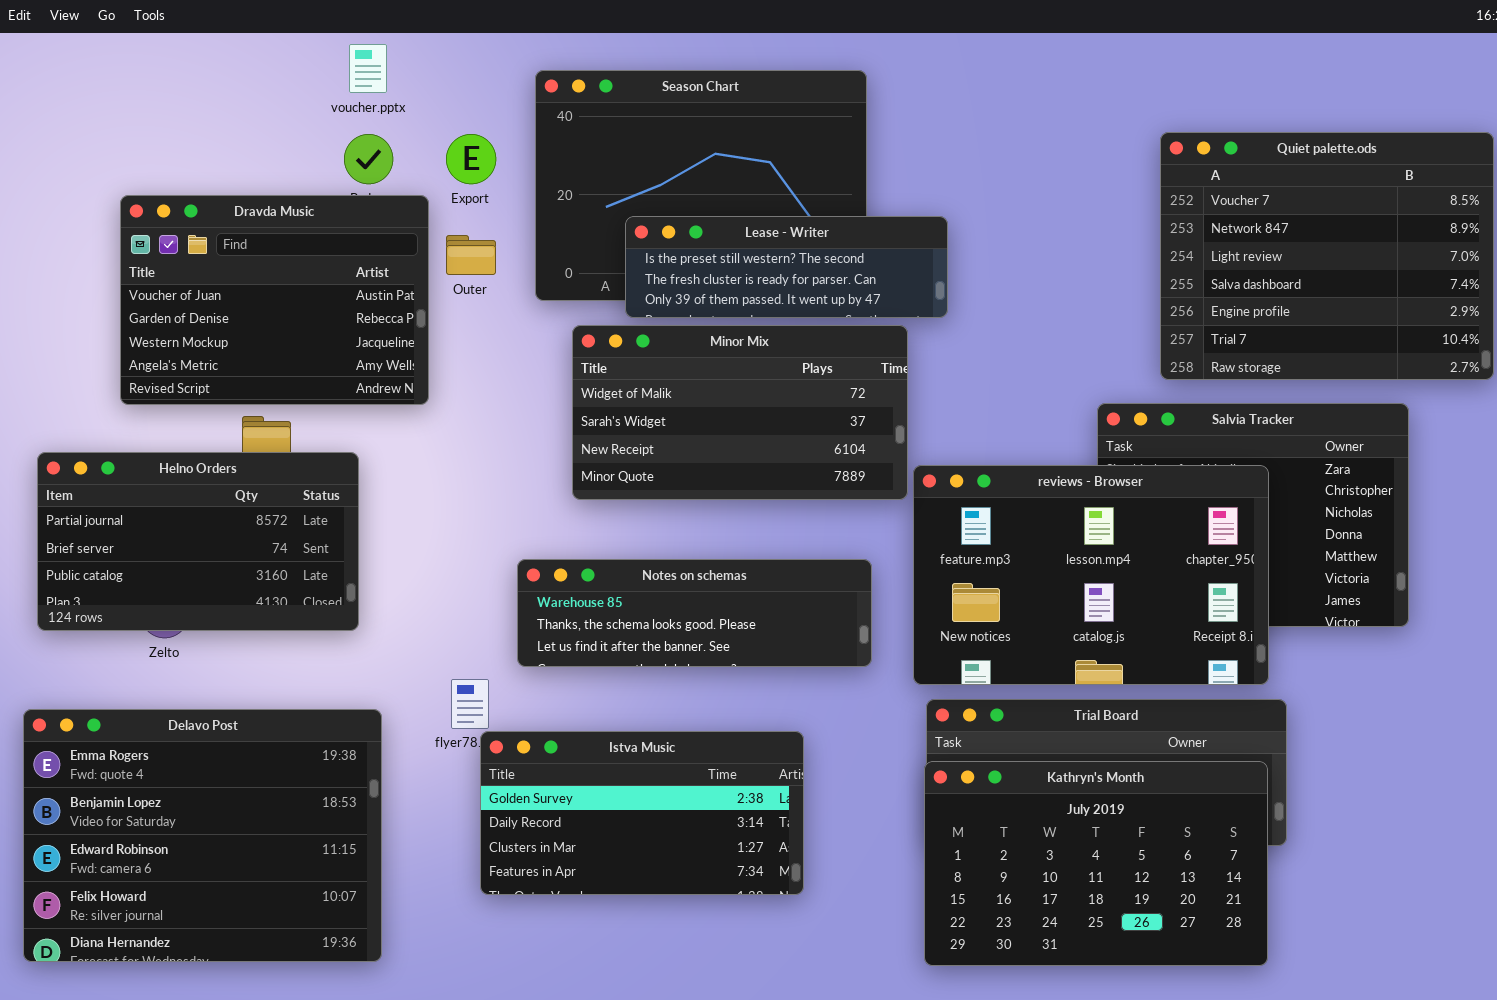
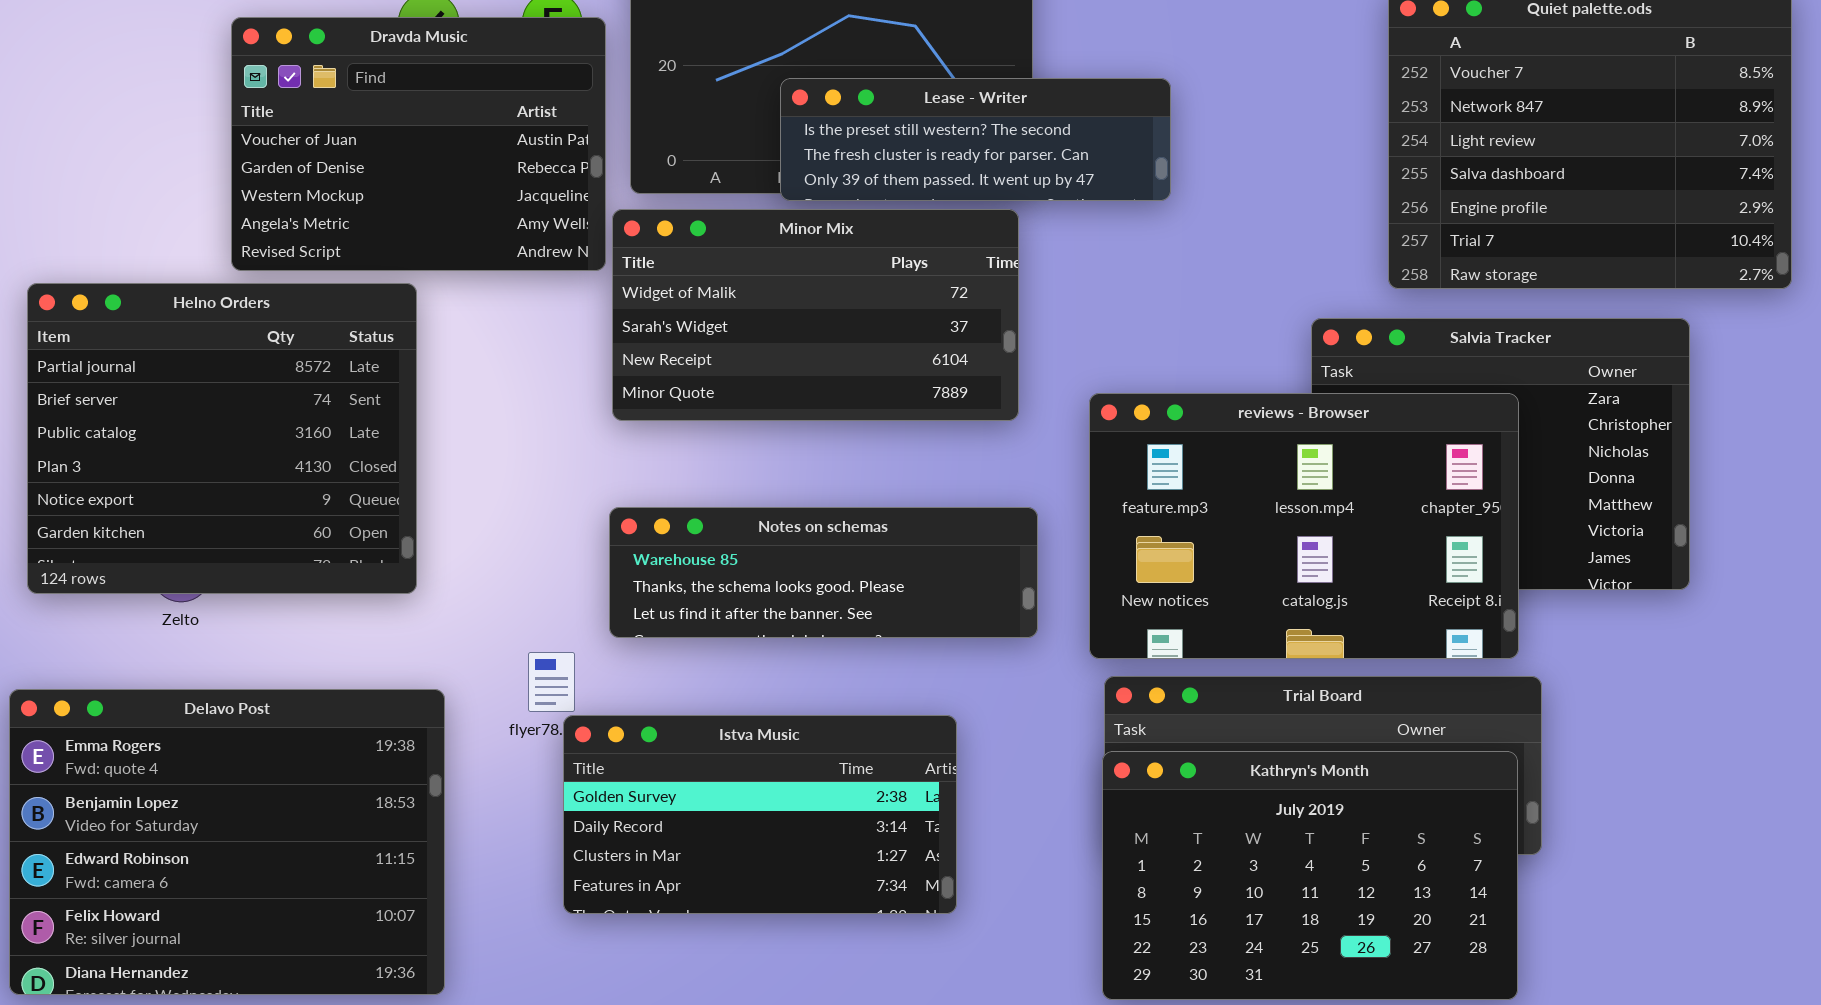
Dravda Music: [120,195,429,405] -> [231,17,606,271], moved
Lease - Writer: [625,216,948,318] -> [780,78,1171,201], moved
Minor Mix: [572,325,908,500] -> [612,209,1019,421], moved
Helno Orders: [37,452,359,631] -> [27,283,417,594], resized

